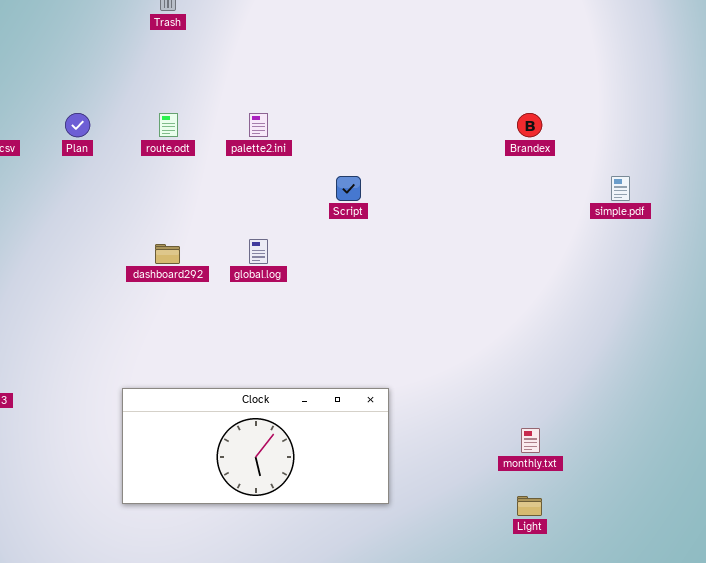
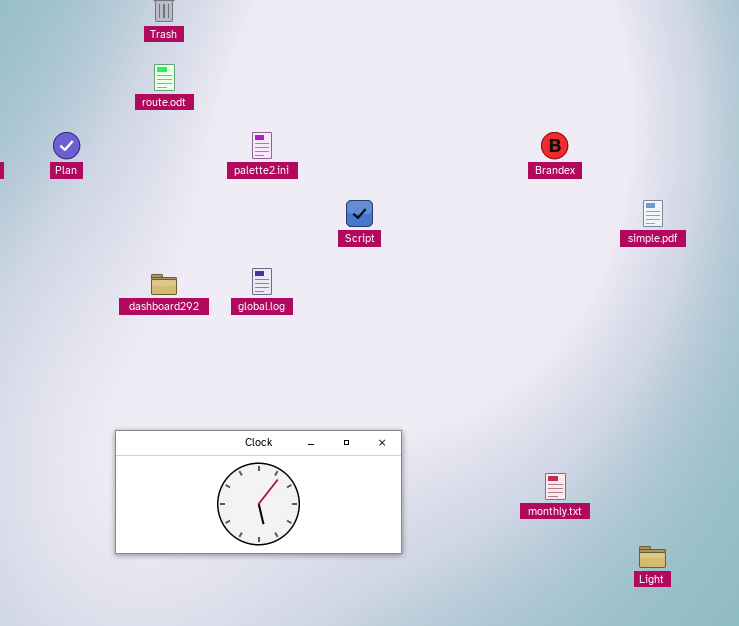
route.odt: [159,113,178,137] -> [154,64,175,91], moved
Light: [517,496,542,516] -> [639,546,666,568], moved

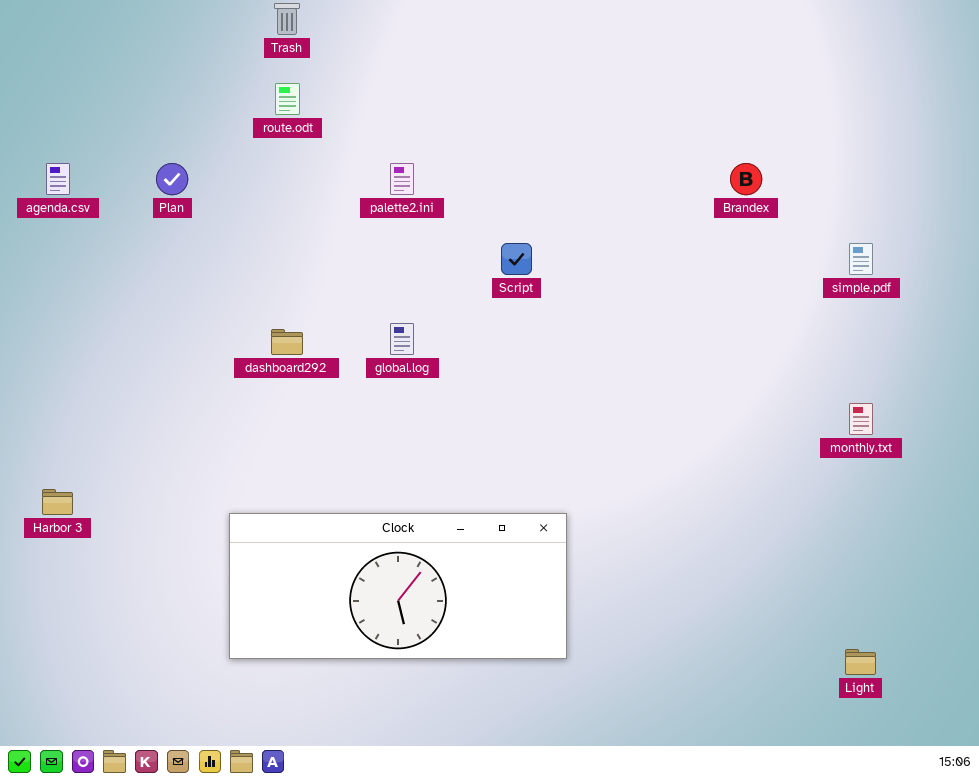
monthly.txt: [545,473,566,500] -> [849,403,873,435], moved

